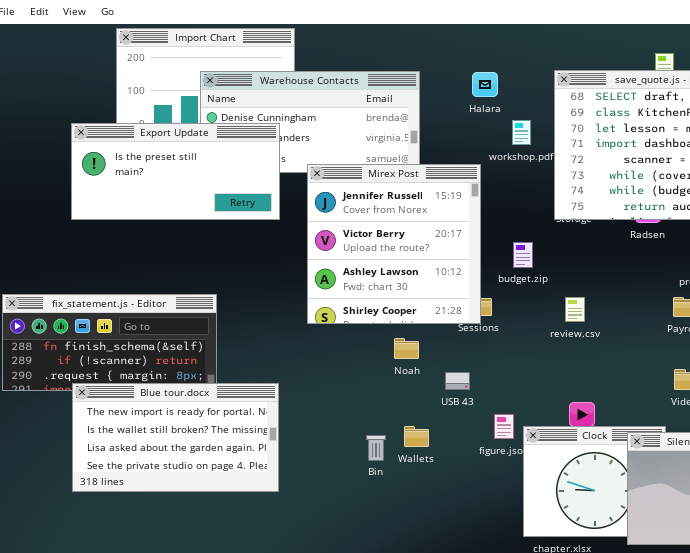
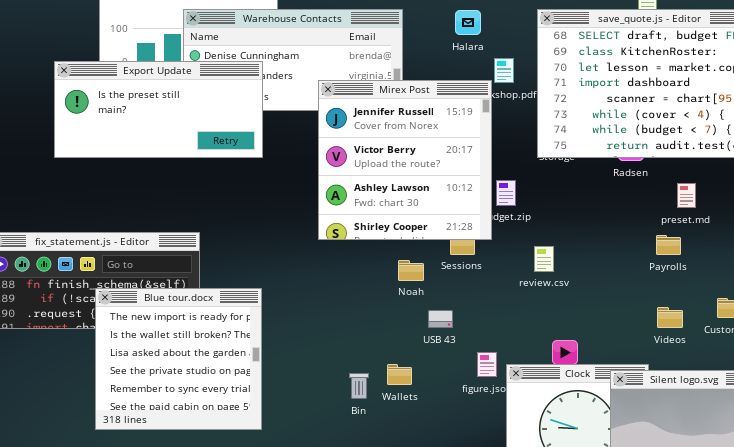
Mirex Post: [307,164,481,324] -> [318,80,492,240], moved
review.csv: [565,297,585,322] -> [534,246,554,272], moved
Noah: [394,338,419,359] -> [398,260,424,281], moved
Blue tour.docx: [72,383,279,492] -> [95,288,262,430], resized

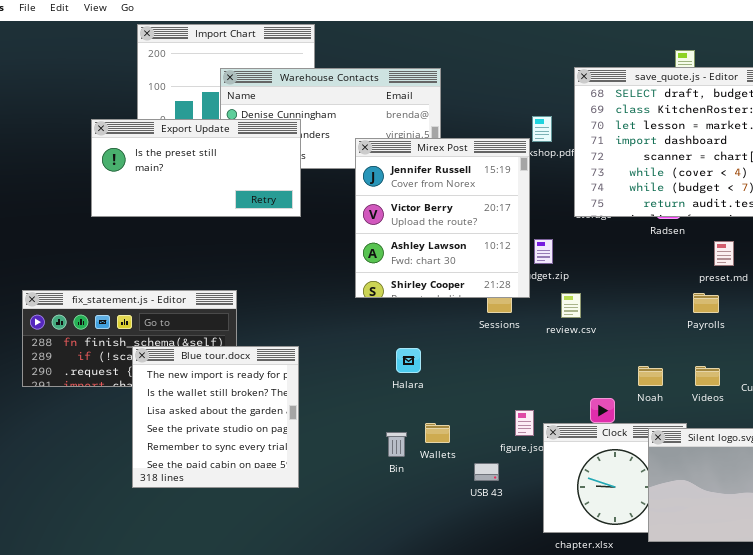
Halara: [455,10,481,35] -> [396,348,421,373], moved
review.csv: [534,246,554,272] -> [561,293,581,318], moved
Noah: [398,260,424,281] -> [638,366,663,386], moved
USB 43: [428,310,453,328] -> [474,463,499,481], moved

